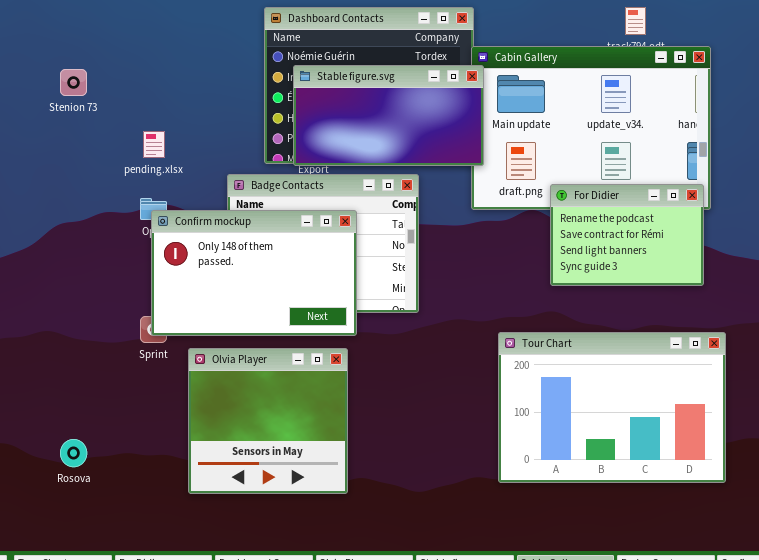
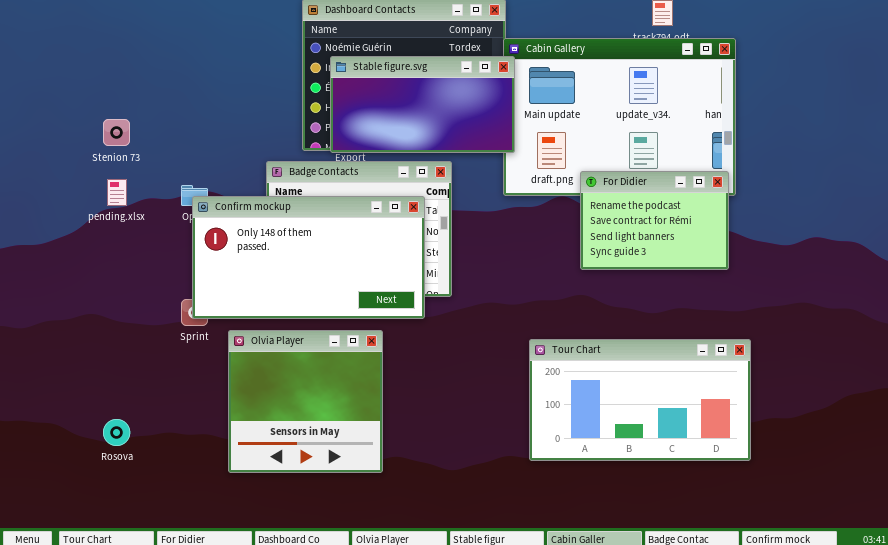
Stenion 73: [60,69,87,96] -> [103,119,130,146], moved
pending.xlsx: [143,131,165,158] -> [107,179,127,206], moved
Confirm mockup: [151,210,357,336] -> [192,196,425,319], resized
Tour Chart: [498,332,726,483] -> [529,339,751,461], resized

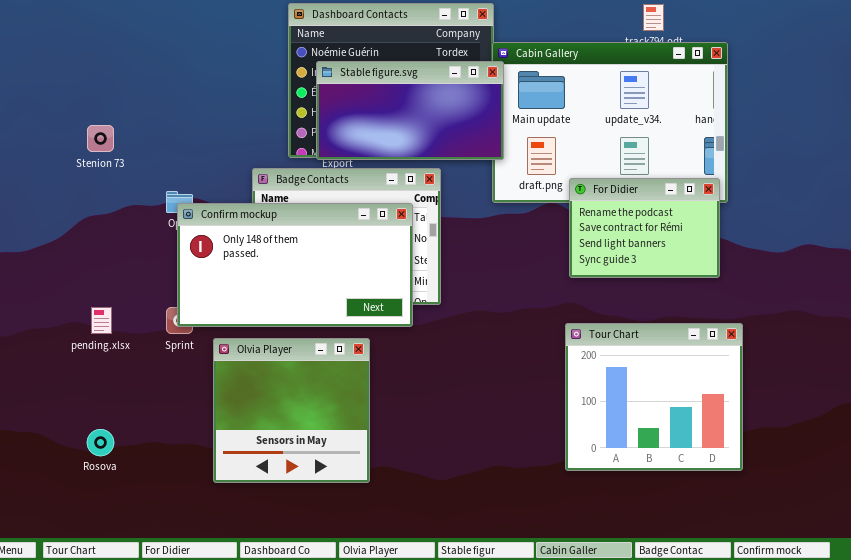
pending.xlsx: [107,179,127,206] -> [91,307,112,334], moved
Tour Chart: [529,339,751,461] -> [565,323,743,471], resized

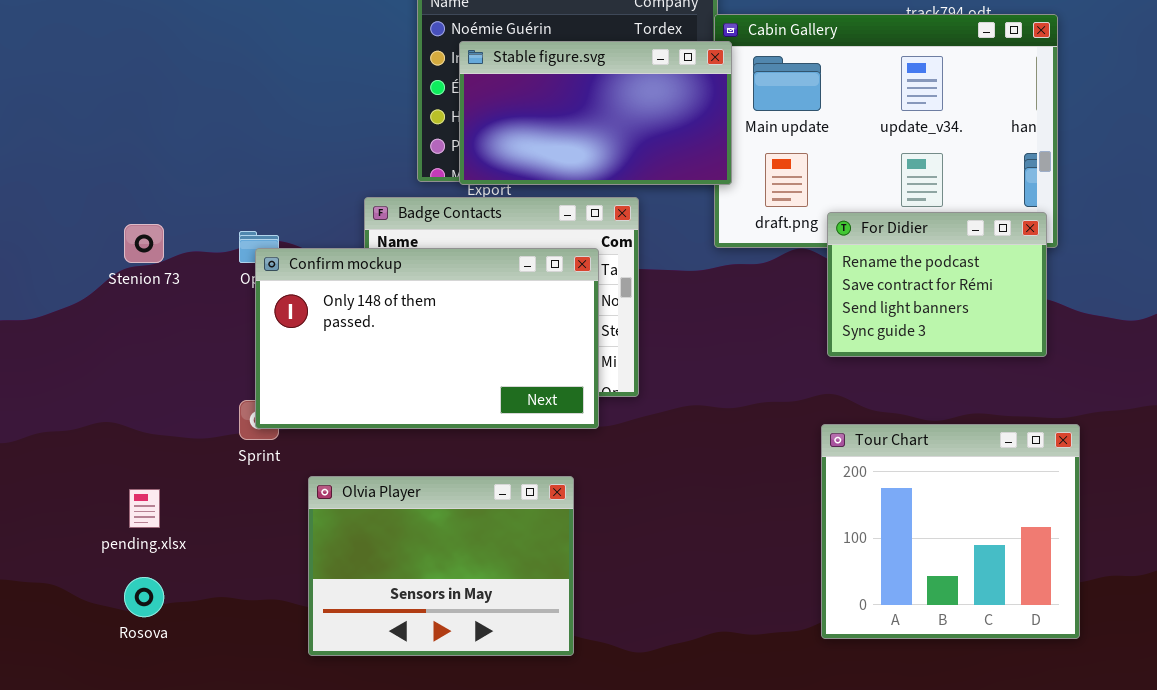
Stenion 73: [87,125,114,152] -> [124,224,164,263], moved
pending.xlsx: [91,307,112,334] -> [129,489,160,528], moved
Olvia Player: [213,338,370,483] -> [308,476,574,656], resized

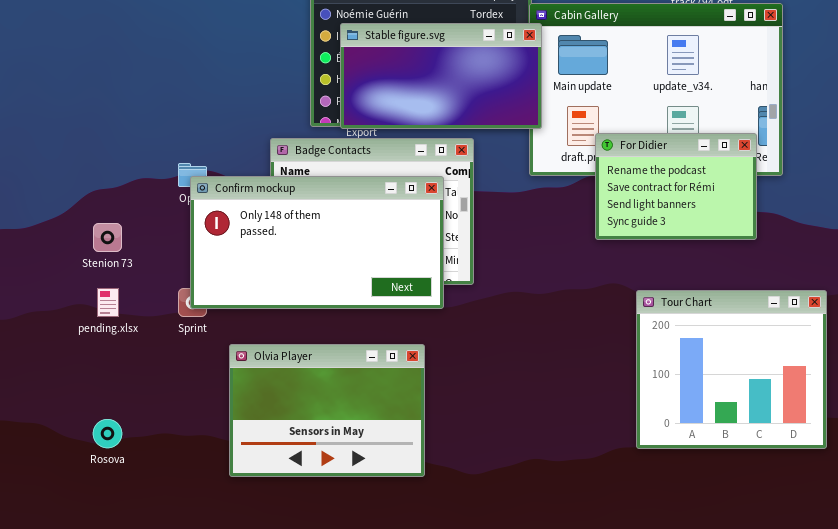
For Didier: [827,212,1047,357] -> [595,133,757,240], moved
Stenion 73: [124,224,164,263] -> [93,223,122,252], moved
Tour Chart: [821,424,1080,639] -> [636,290,827,449], moved
pending.xlsx: [129,489,160,528] -> [97,288,119,317], moved

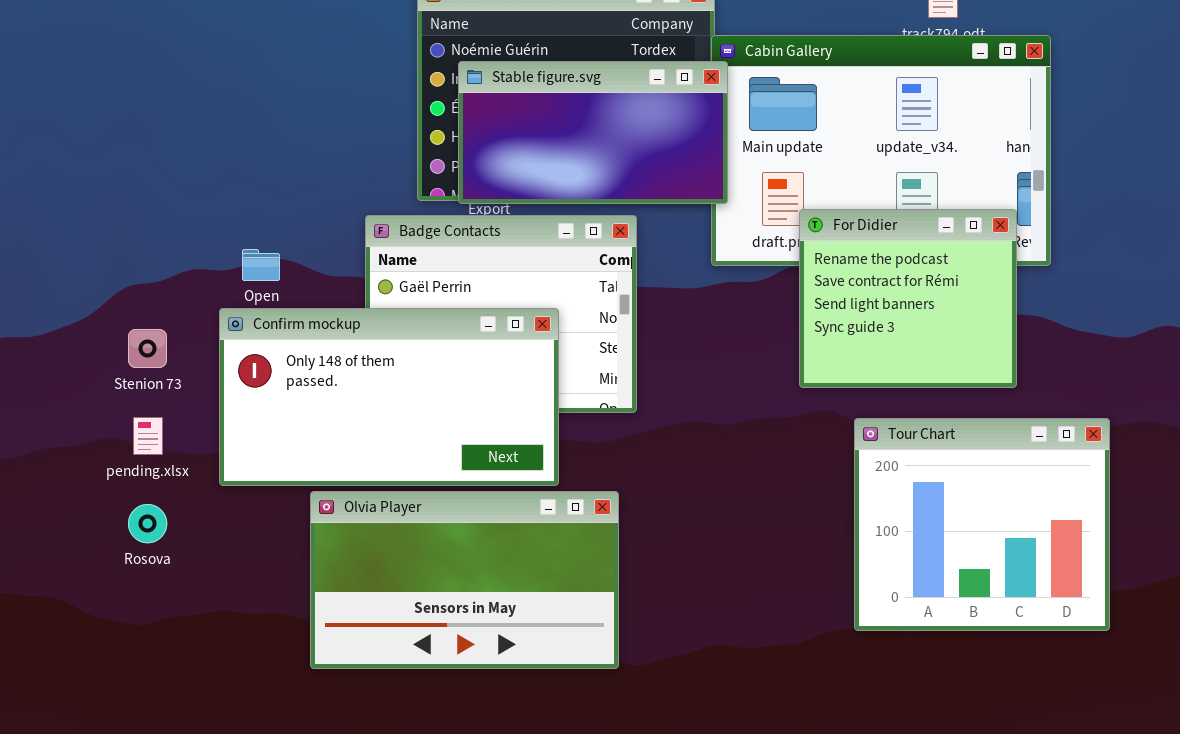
For Didier: [595,133,757,240] -> [799,209,1017,388], resized
Confirm mockup: [190,176,444,309] -> [219,308,559,486], moved
Olvia Player: [229,344,425,477] -> [310,491,619,669], resized
Rosova: [93,419,122,448] -> [128,504,167,543], moved

